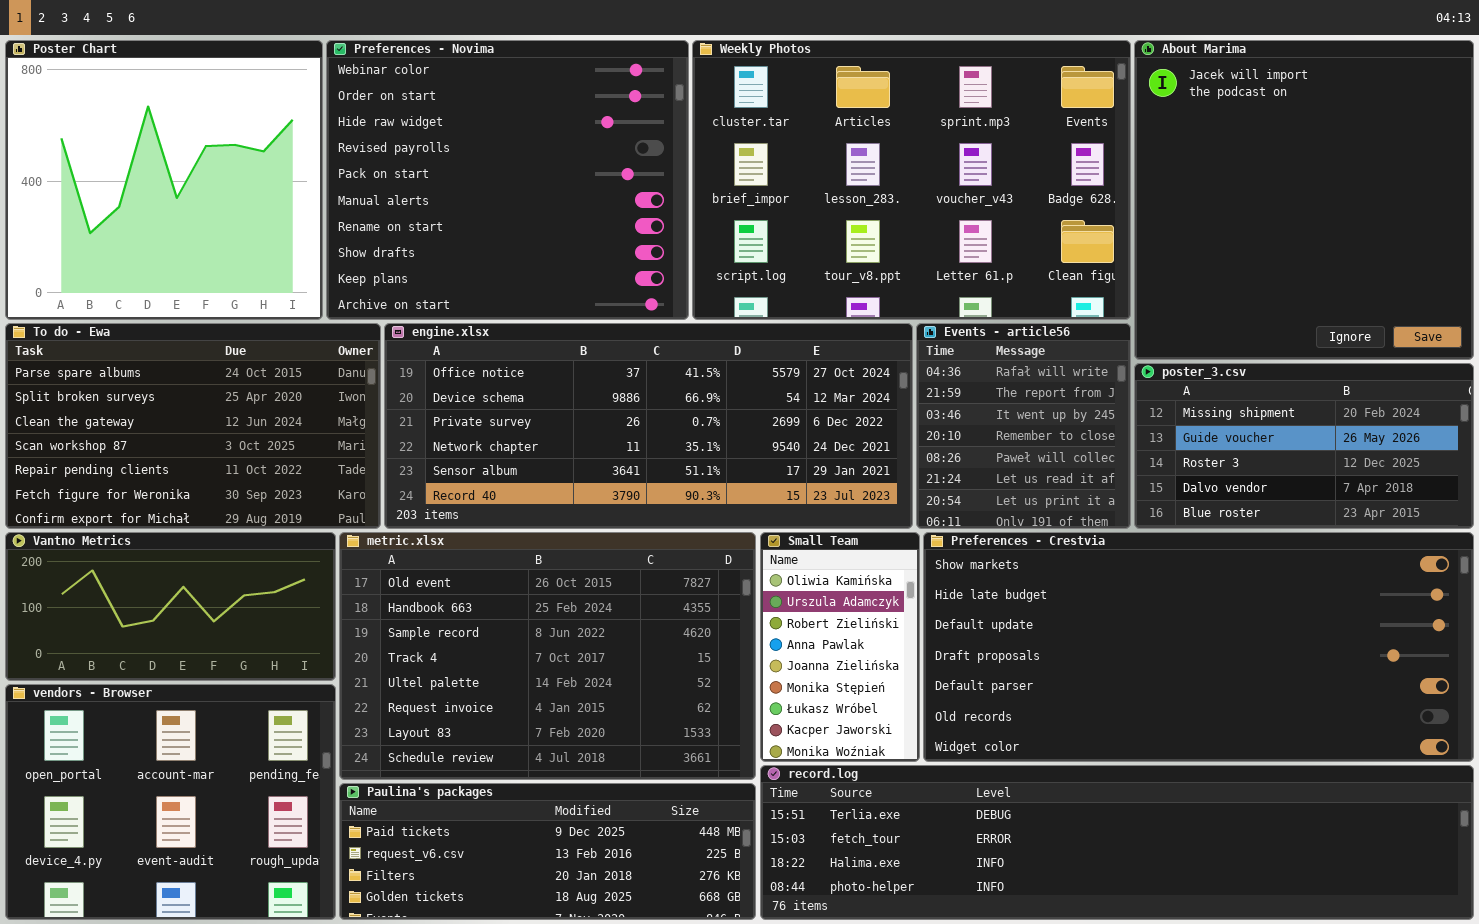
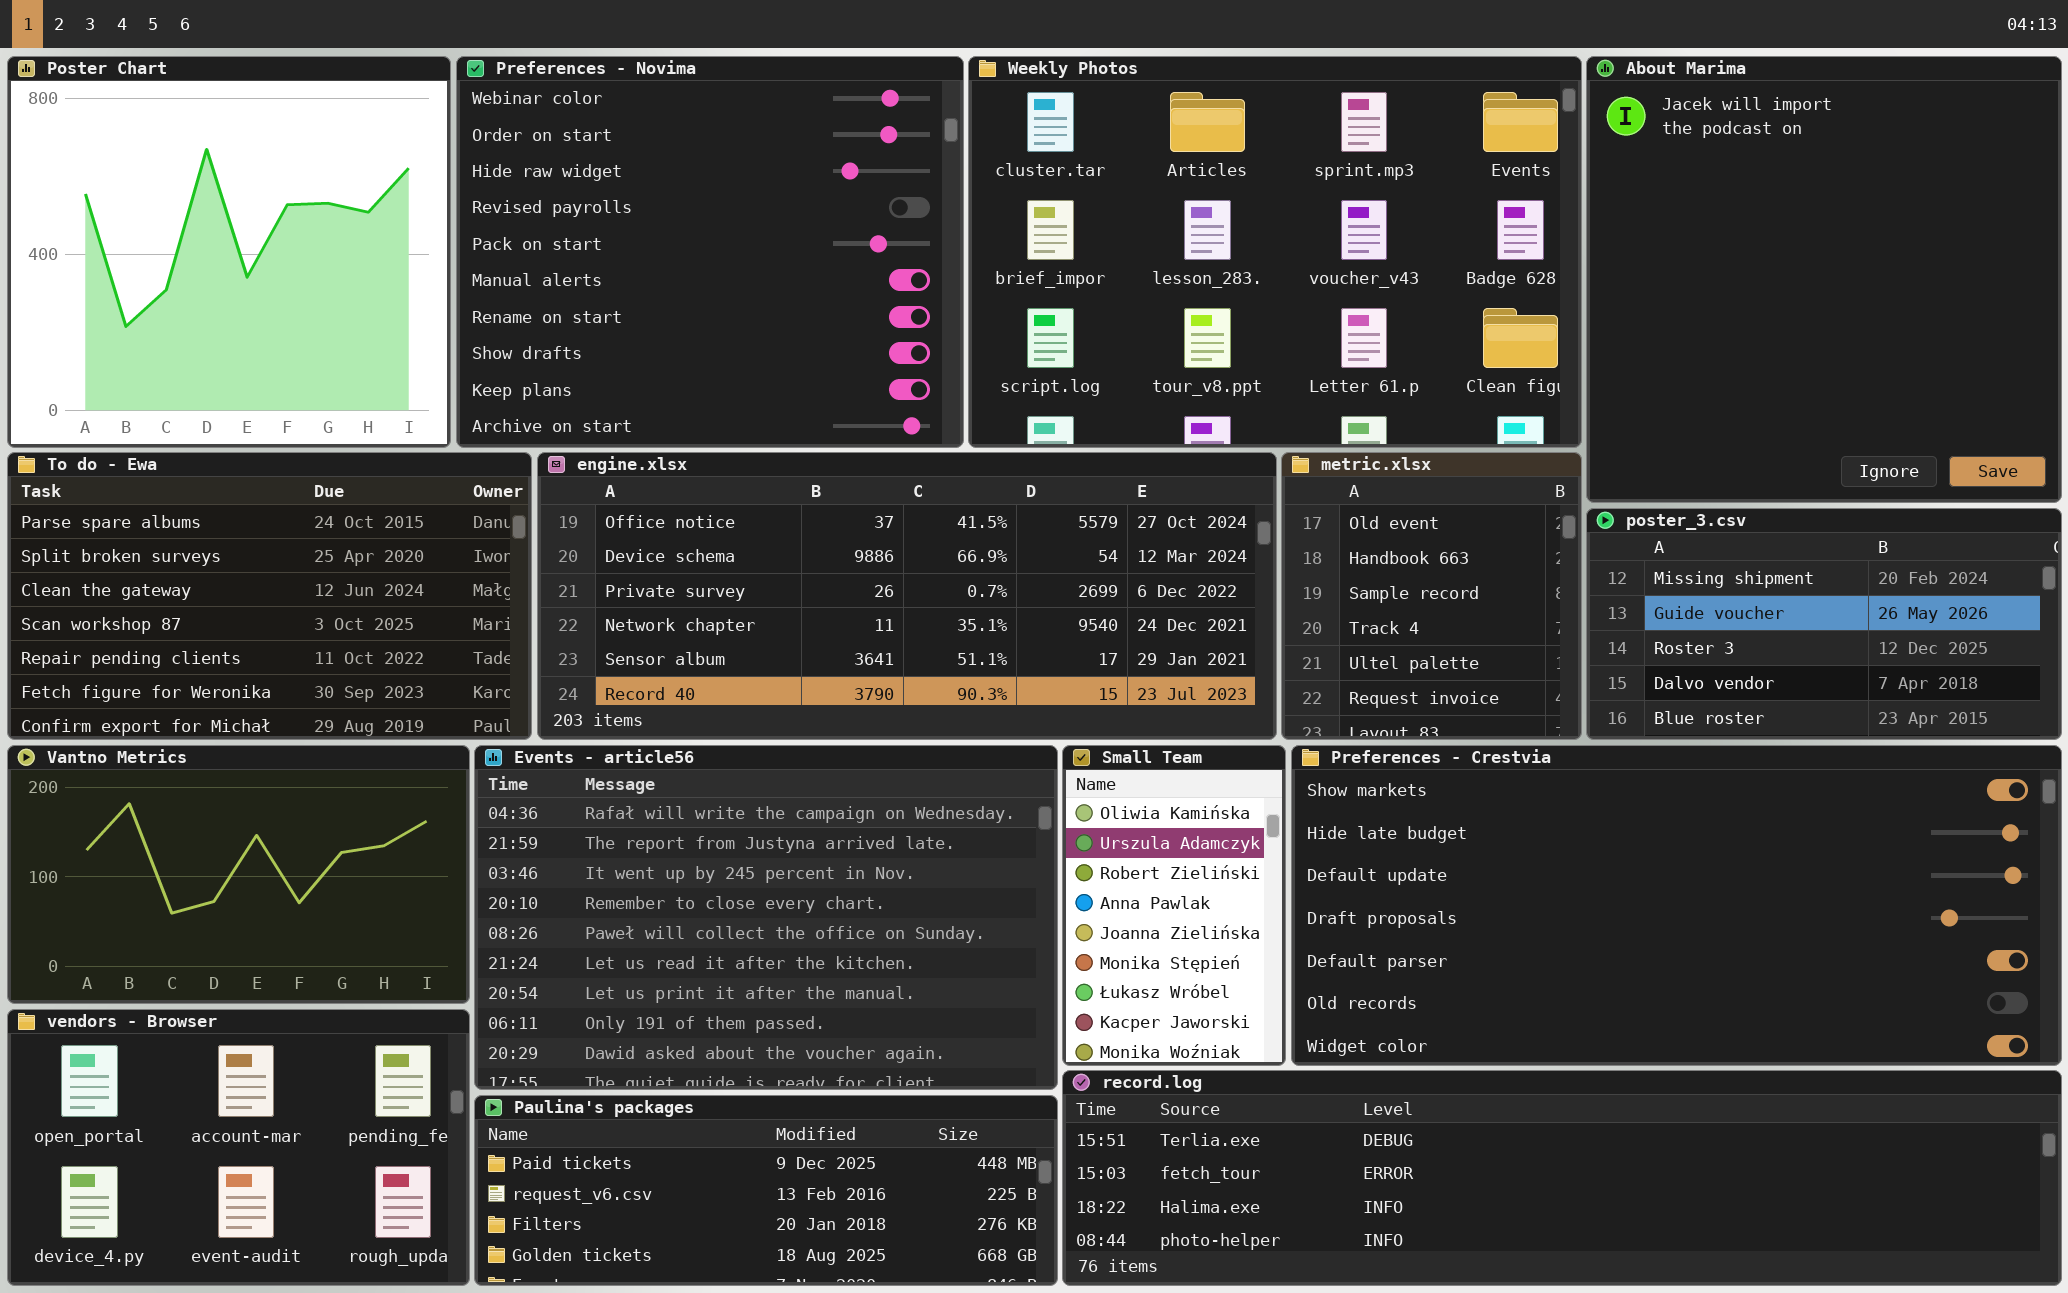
Events - article56: [916,323,1131,529] -> [474,745,1058,1090], moved, resized
Vantno Metrics: [5,532,336,681] -> [7,745,470,1004], resized
metric.xlsx: [339,532,756,780] -> [1281,452,1582,740], moved, resized
vendors - Browser: [5,684,336,920] -> [7,1009,470,1286], resized

